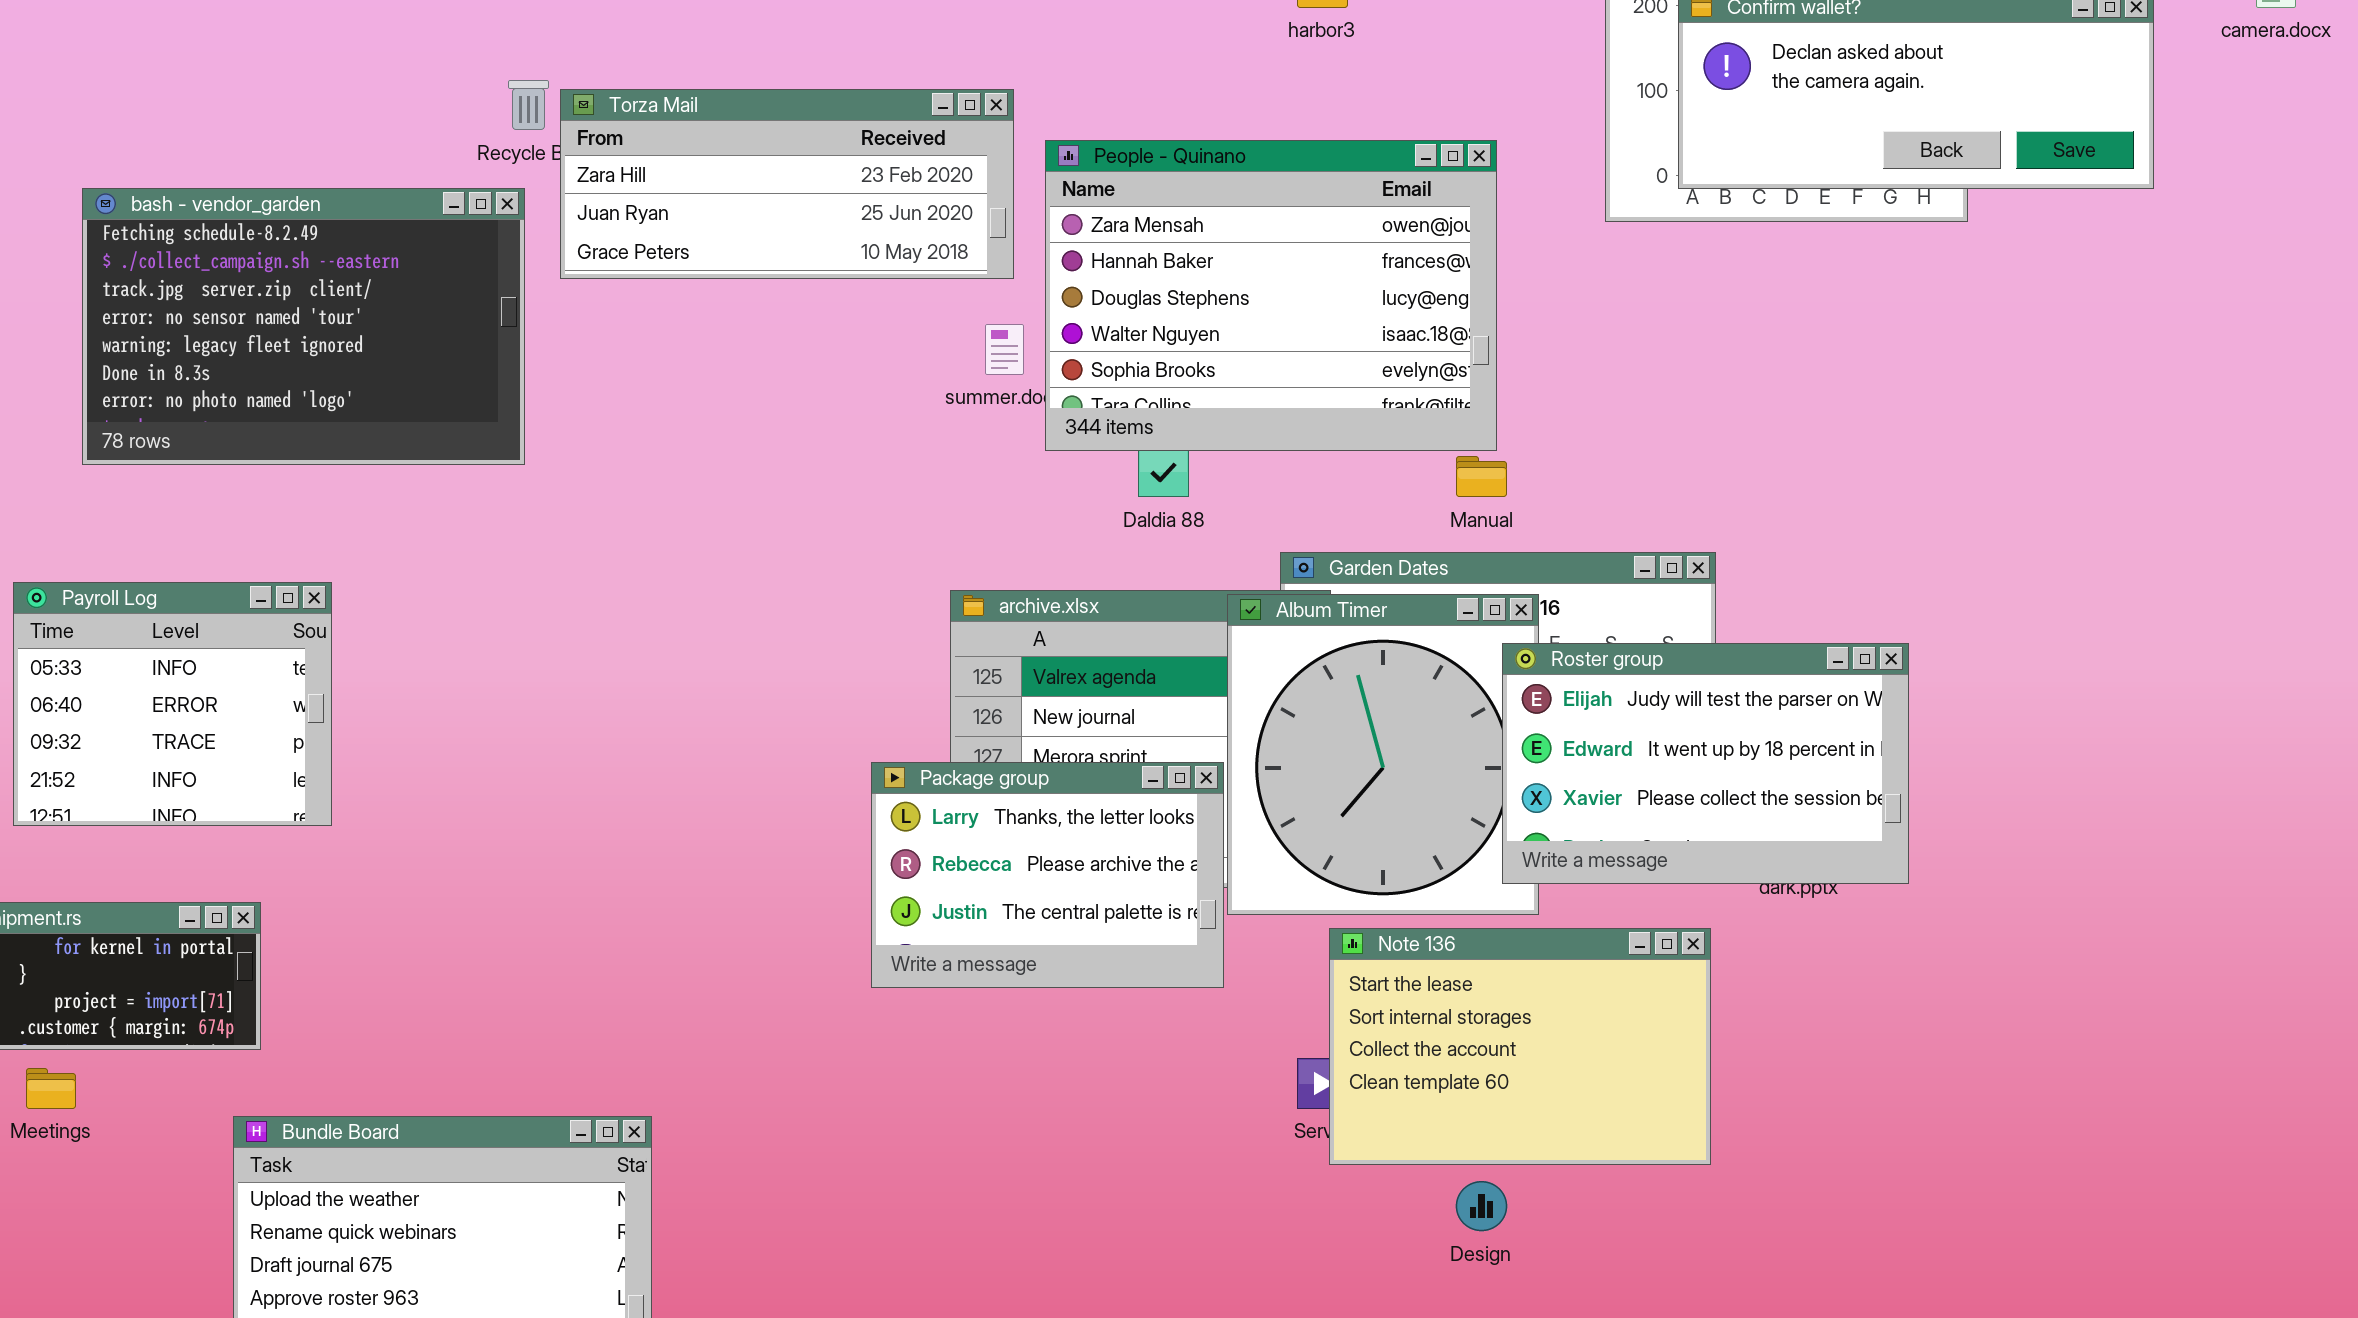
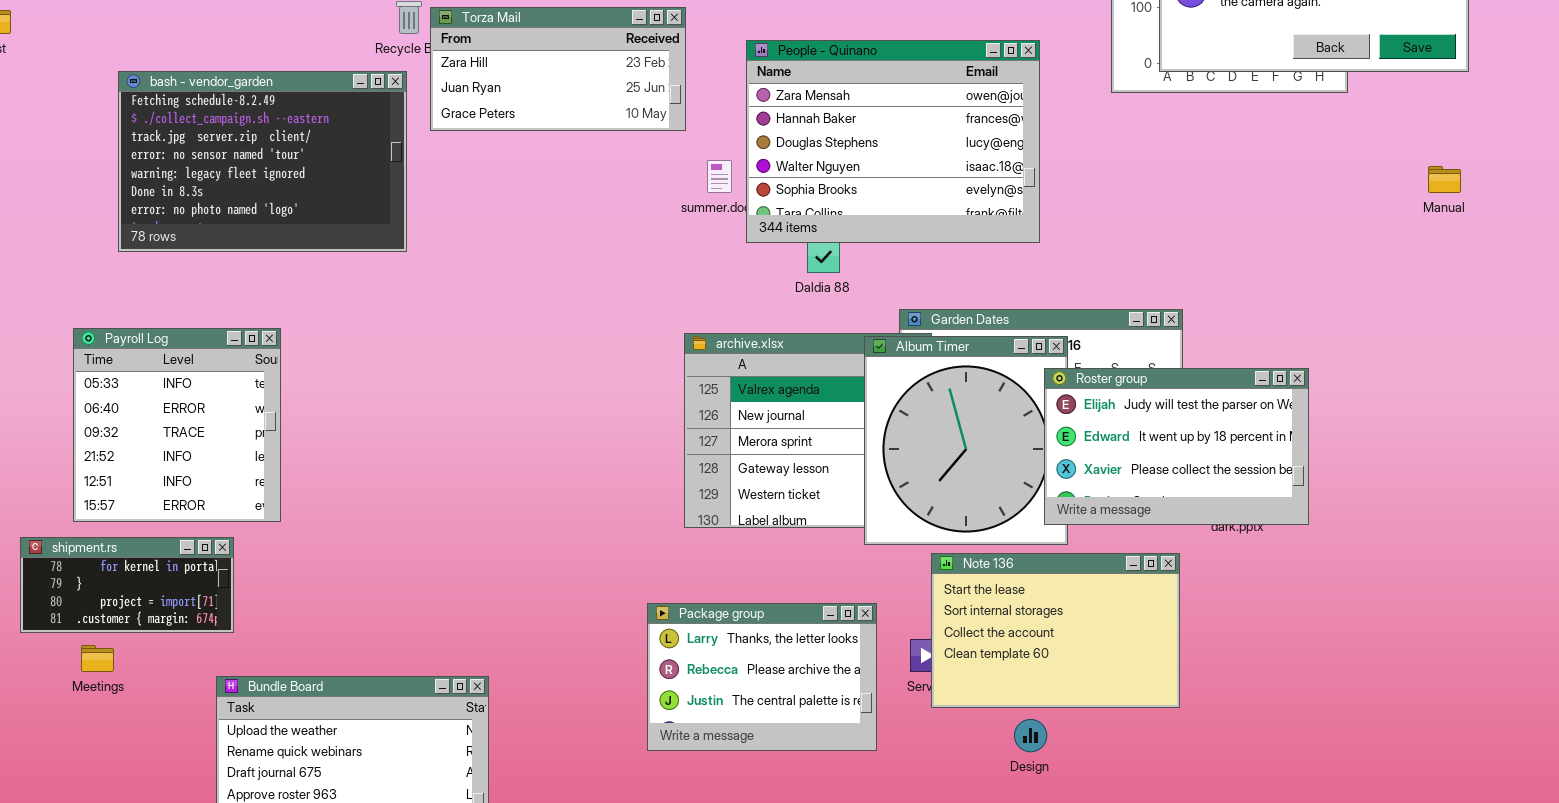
Torza Mail: [560,89,1014,279] -> [430,7,686,131], resized
Manual: [1456,456,1507,497] -> [1428,166,1461,193], moved
Payroll Log: [13,582,332,826] -> [73,328,281,522], resized
Package group: [871,762,1224,988] -> [647,603,877,751], moved

